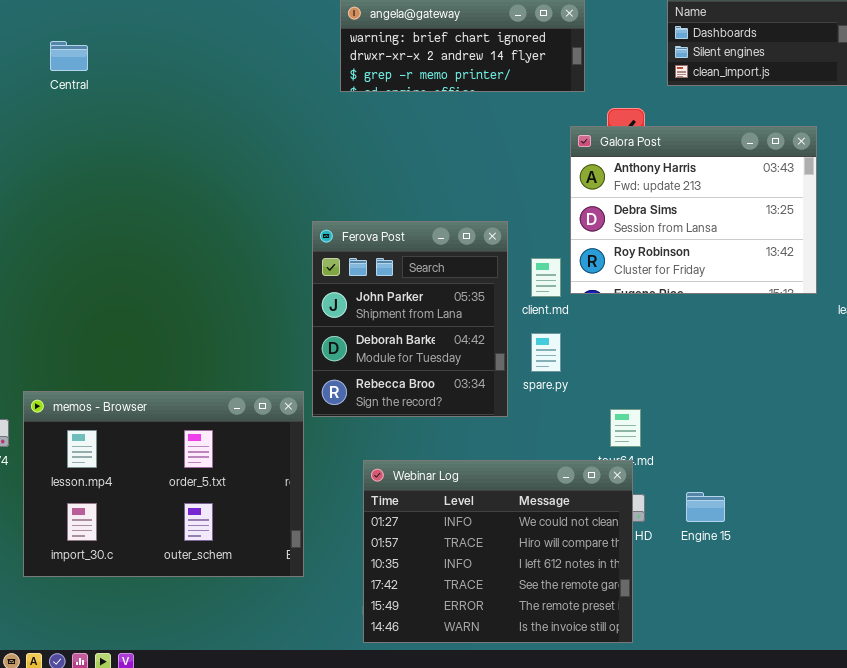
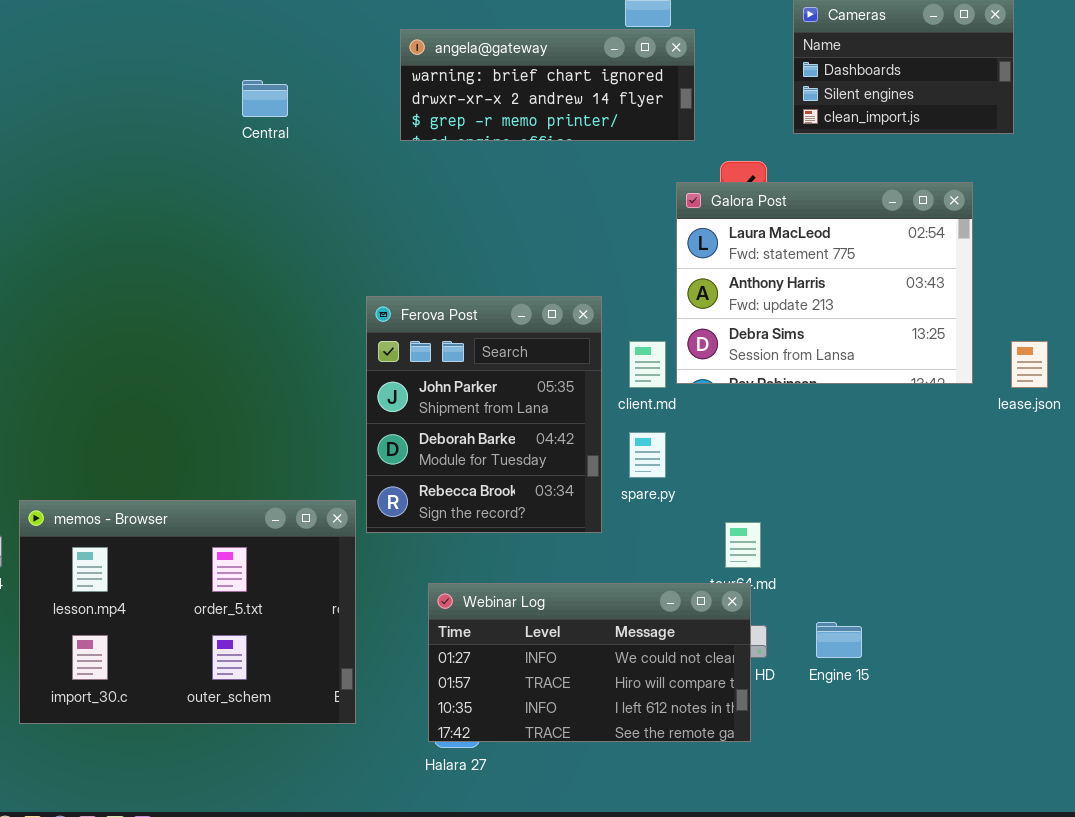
Central: [50,41,88,71] -> [242,80,288,117], moved
Galora Post: [570,126,817,294] -> [676,182,973,384], scrolled up 1 row
Webinar Log: [363,460,633,643] -> [428,583,751,742], resized

